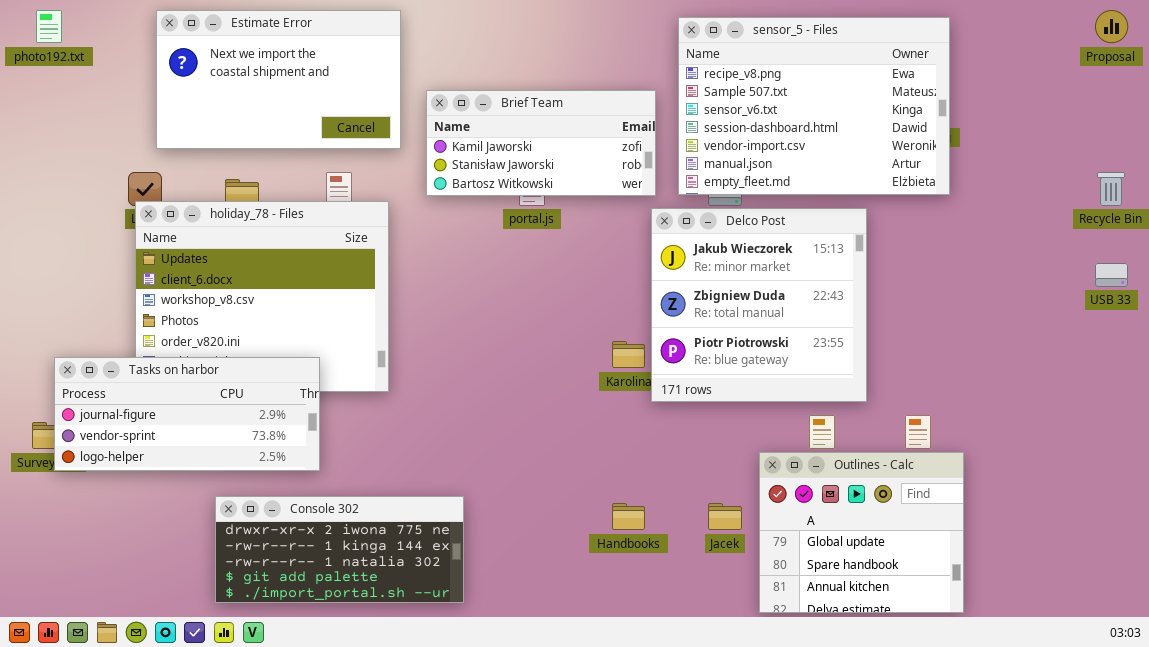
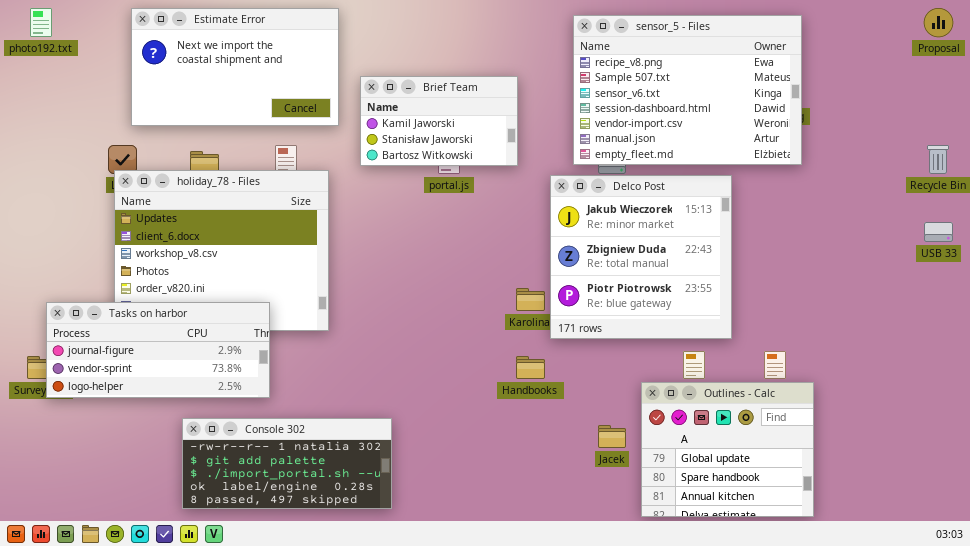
Brief Team: [426,90,656,196] -> [360,76,518,166], resized
Console 302: [215,496,464,603] -> [182,418,392,509], scrolled down 2 rows
Handbooks: [612,503,645,530] -> [516,356,545,379], moved

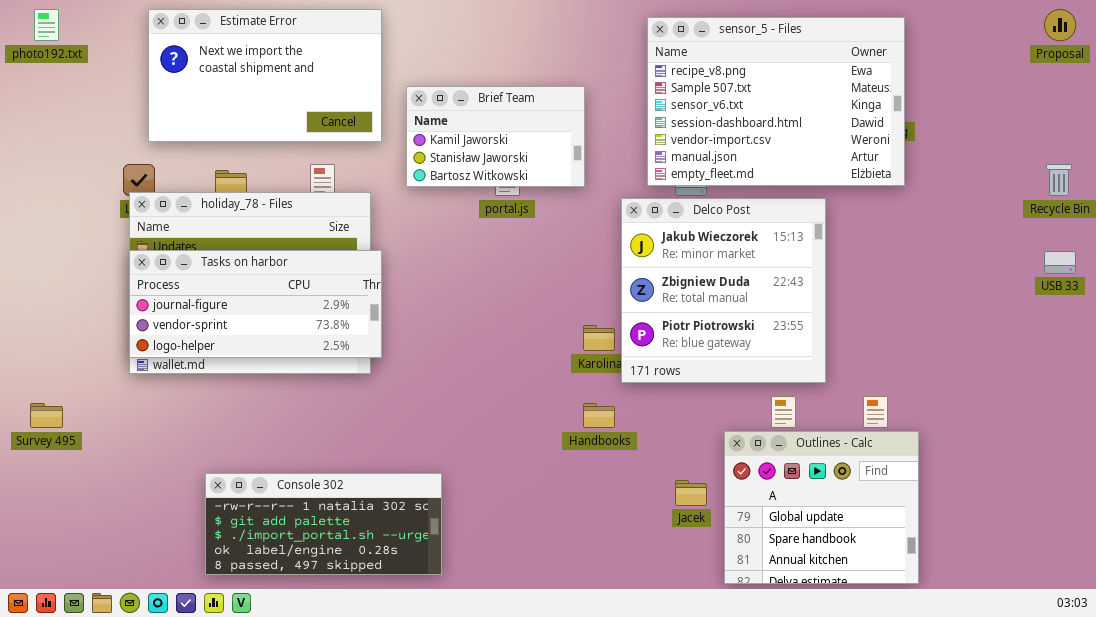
Tasks on harbor: [46,302,270,398] -> [129,250,382,358], moved

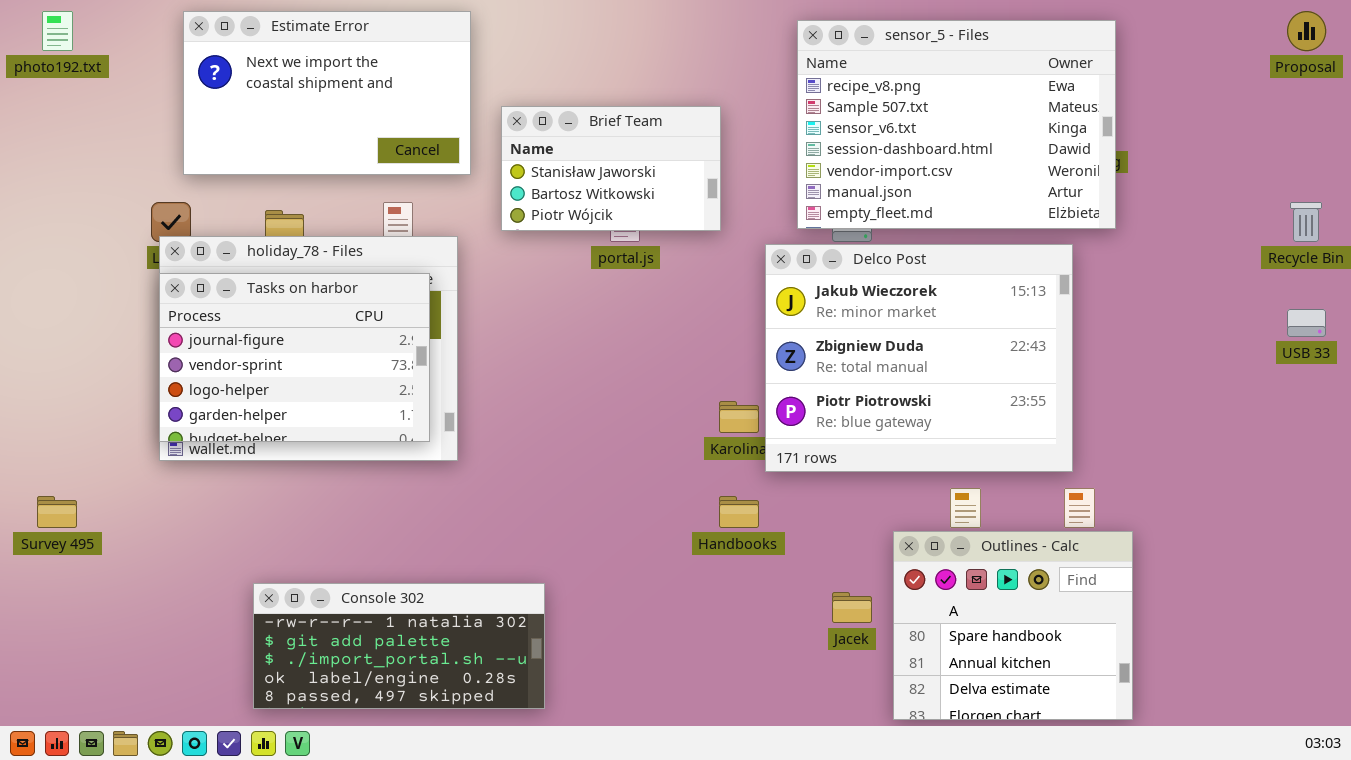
Brief Team: [406,86,585,187] -> [501,106,721,231], scrolled down 1 row
Delco Post: [621,198,826,383] -> [765,244,1073,472], resized
Tasks on harbor: [129,250,382,358] -> [159,273,430,442], resized
Outlines - Calc: [724,431,919,584] -> [893,531,1133,720], scrolled down 1 row

